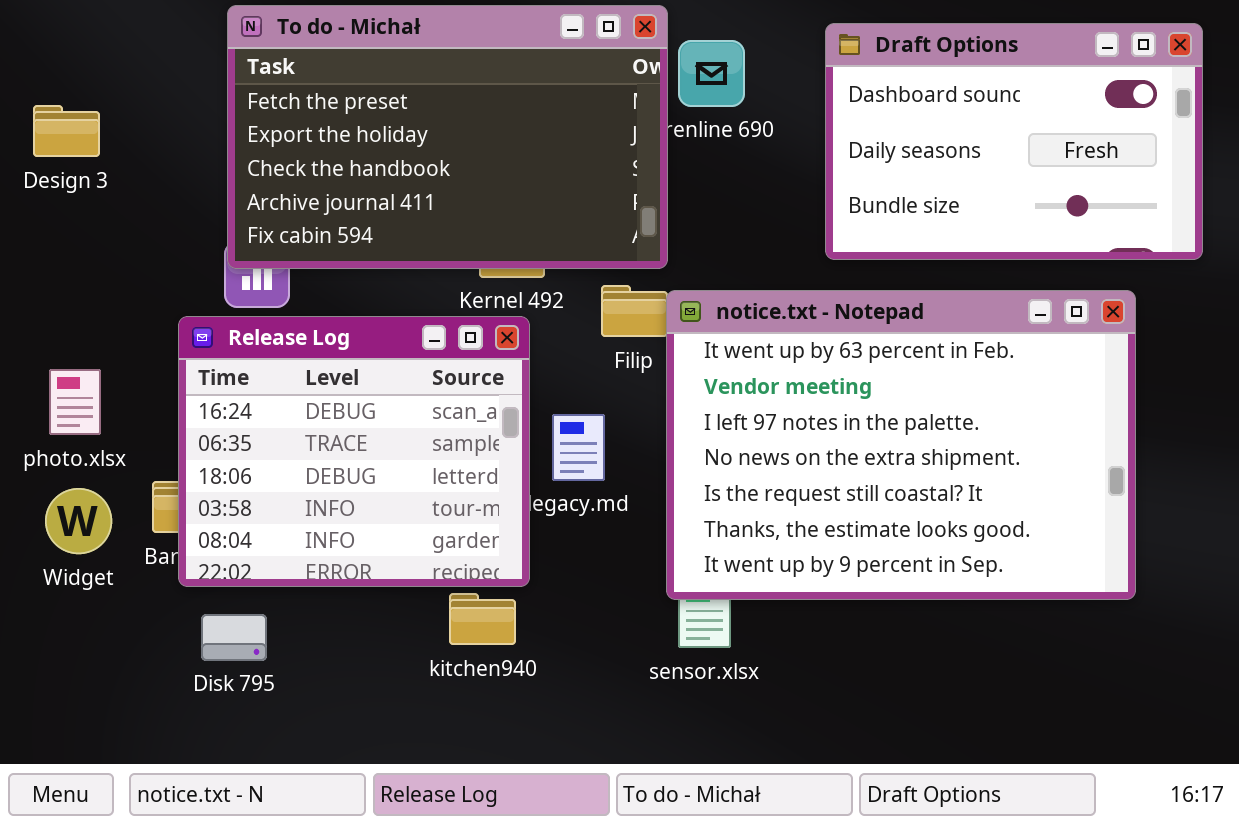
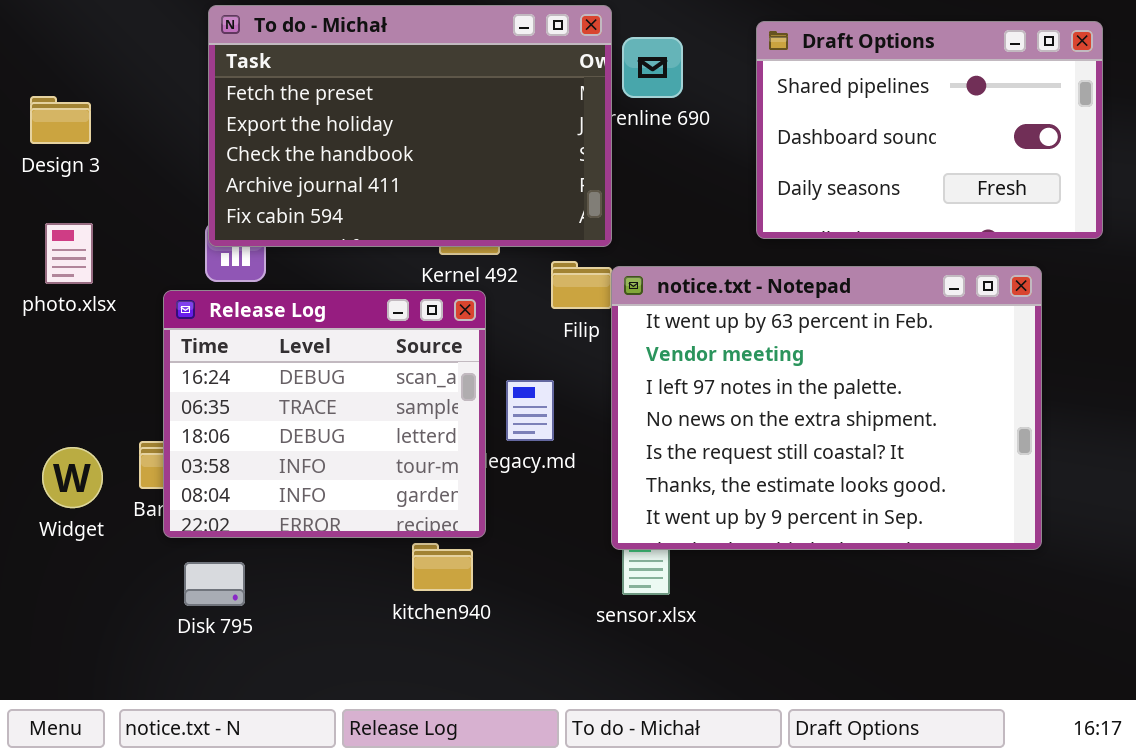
Draft Options: [825,23,1203,260] -> [756,21,1103,239], scrolled up 1 row
photo.xlsx: [49,369,101,435] -> [45,223,93,284], moved

